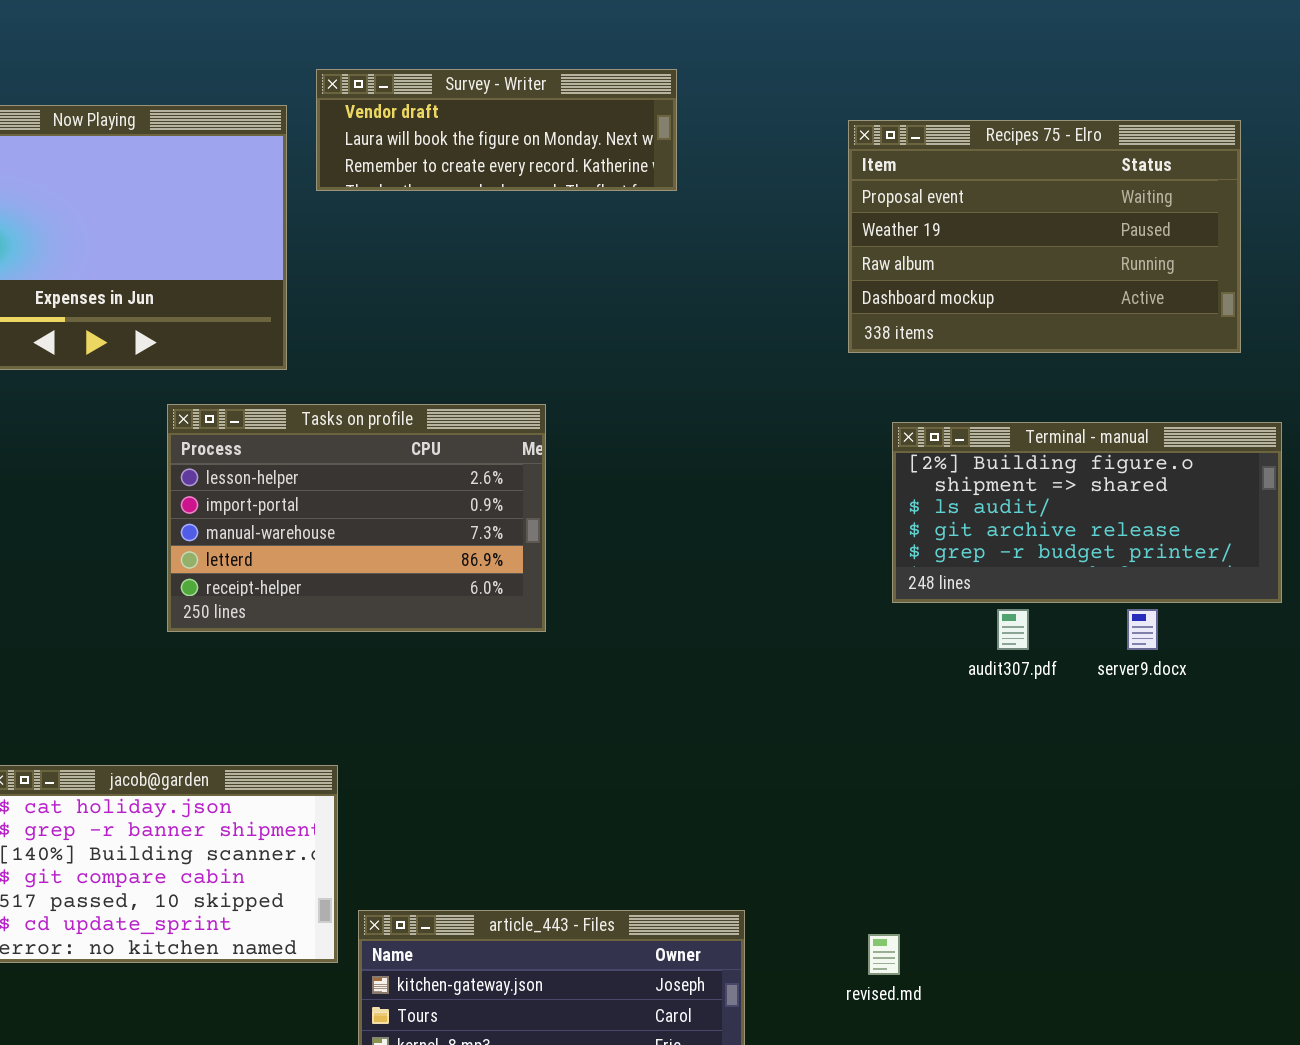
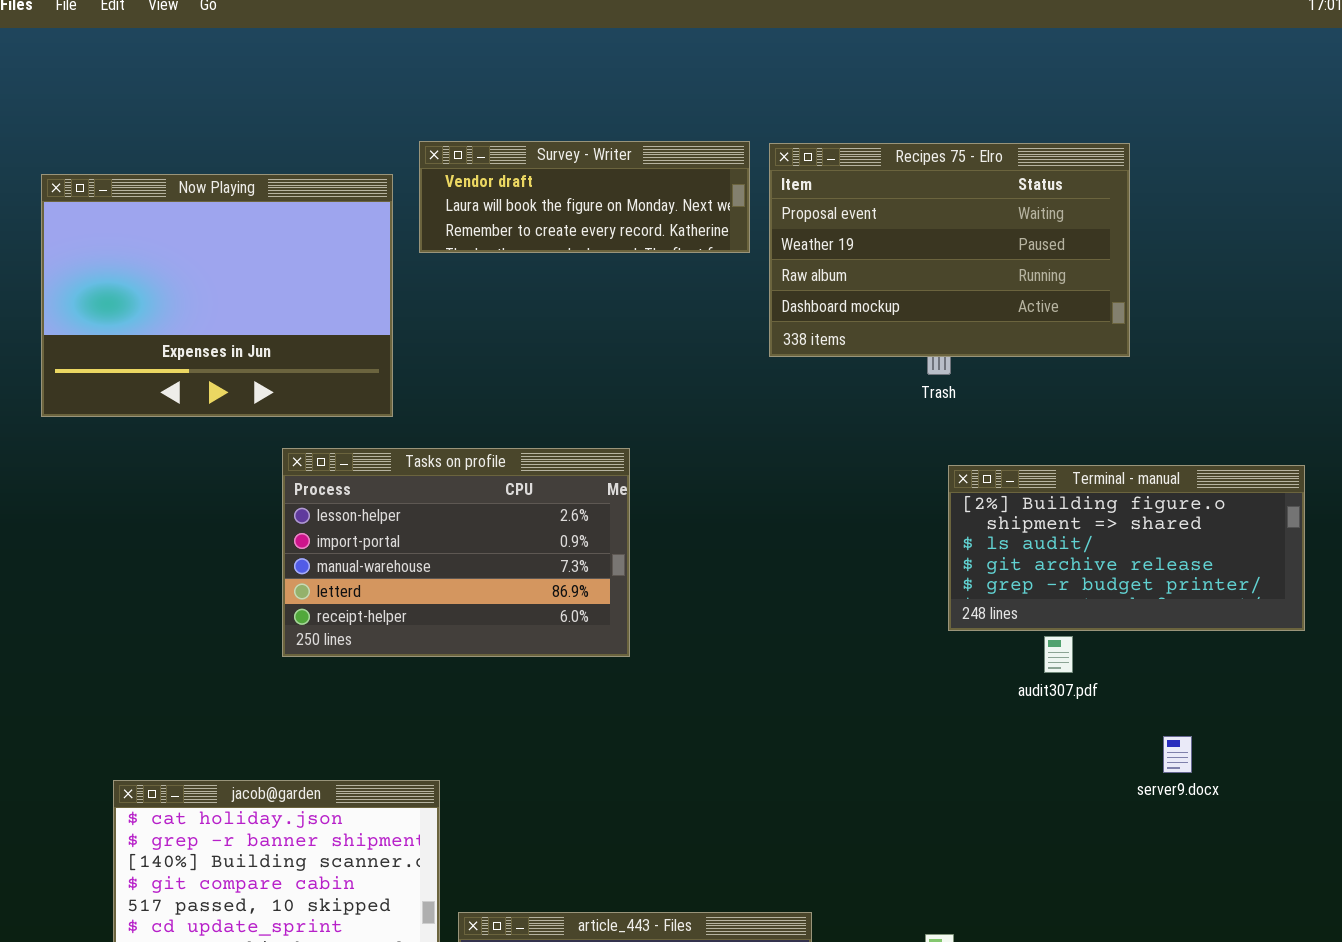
Recipes 75 - Elro: [848,120,1241,353] -> [769,143,1130,357], moved
server9.docx: [1127,609,1158,650] -> [1163,736,1192,773], moved

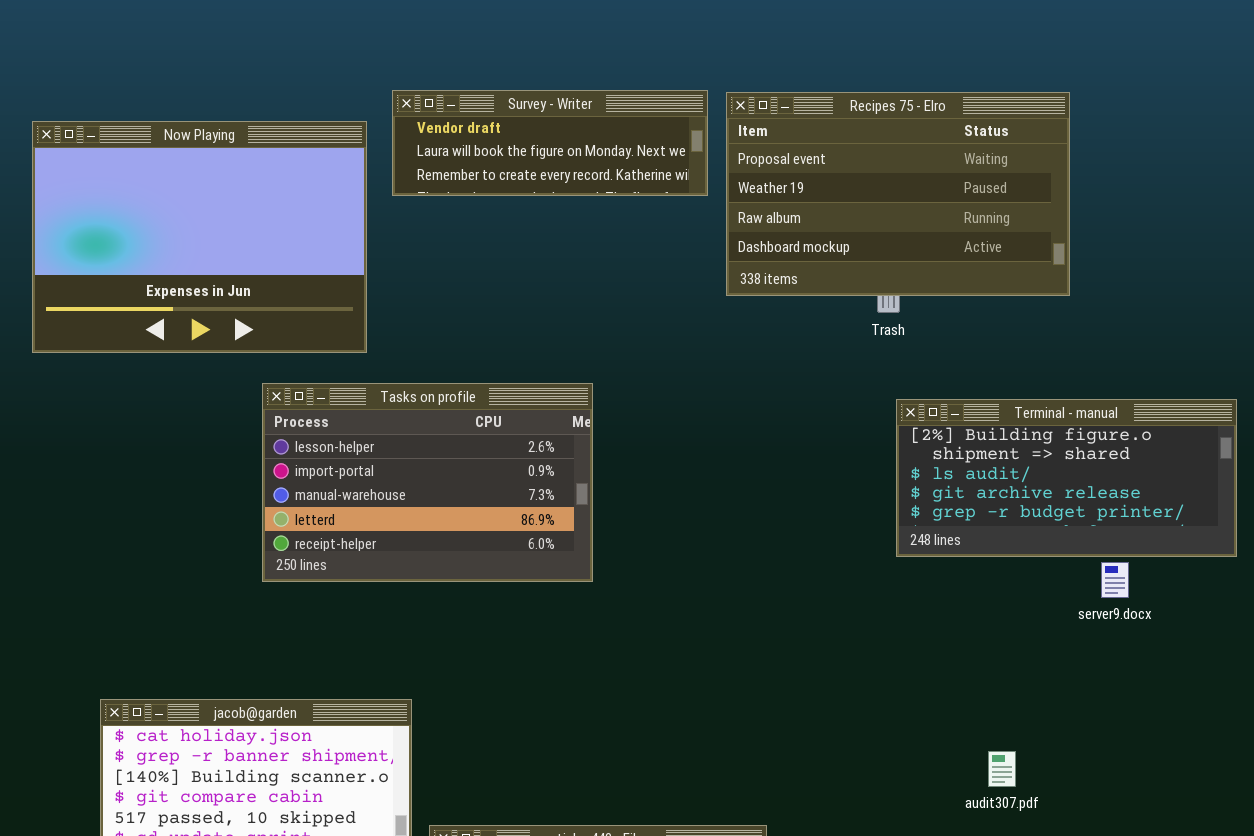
audit307.pdf: [1044,636,1073,673] -> [988,751,1016,787], moved
server9.docx: [1163,736,1192,773] -> [1101,562,1129,598], moved

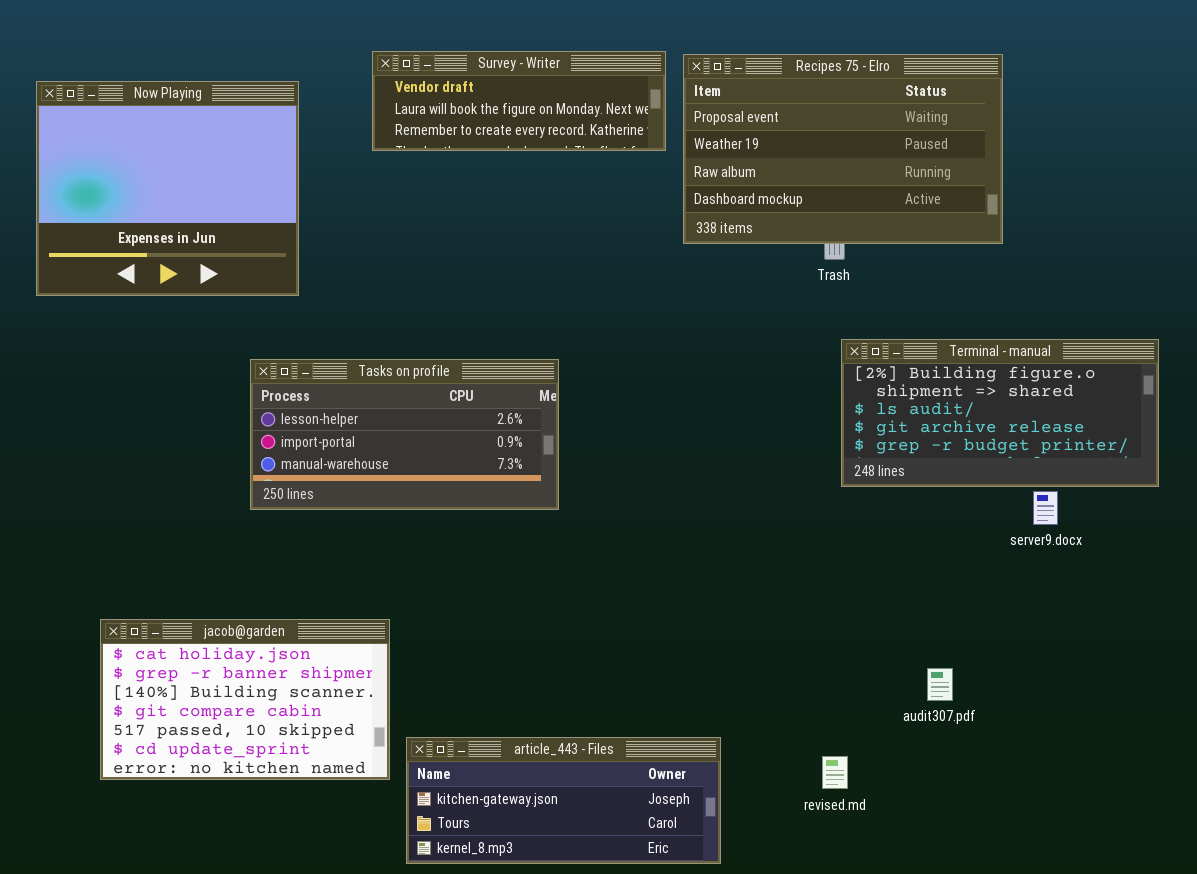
Now Playing: [32,121,367,353] -> [36,81,299,296], resized
Tasks on profile: [262,383,593,582] -> [250,359,559,510], resized

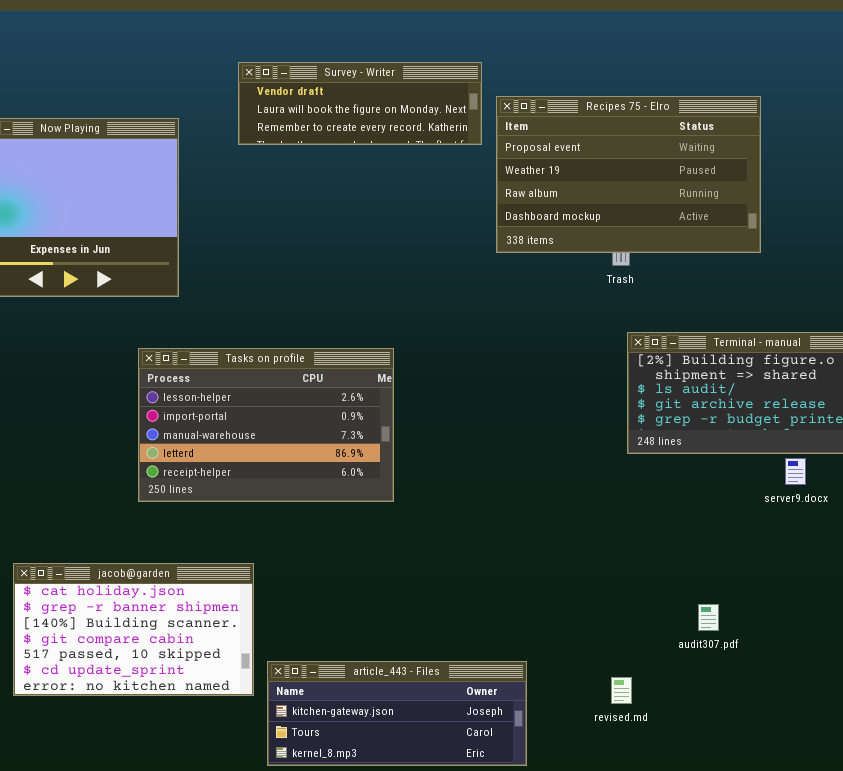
Survey - Writer: [372,51,666,151] -> [238,62,482,145], moved
Tasks on profile: [250,359,559,510] -> [138,348,394,502], resized

